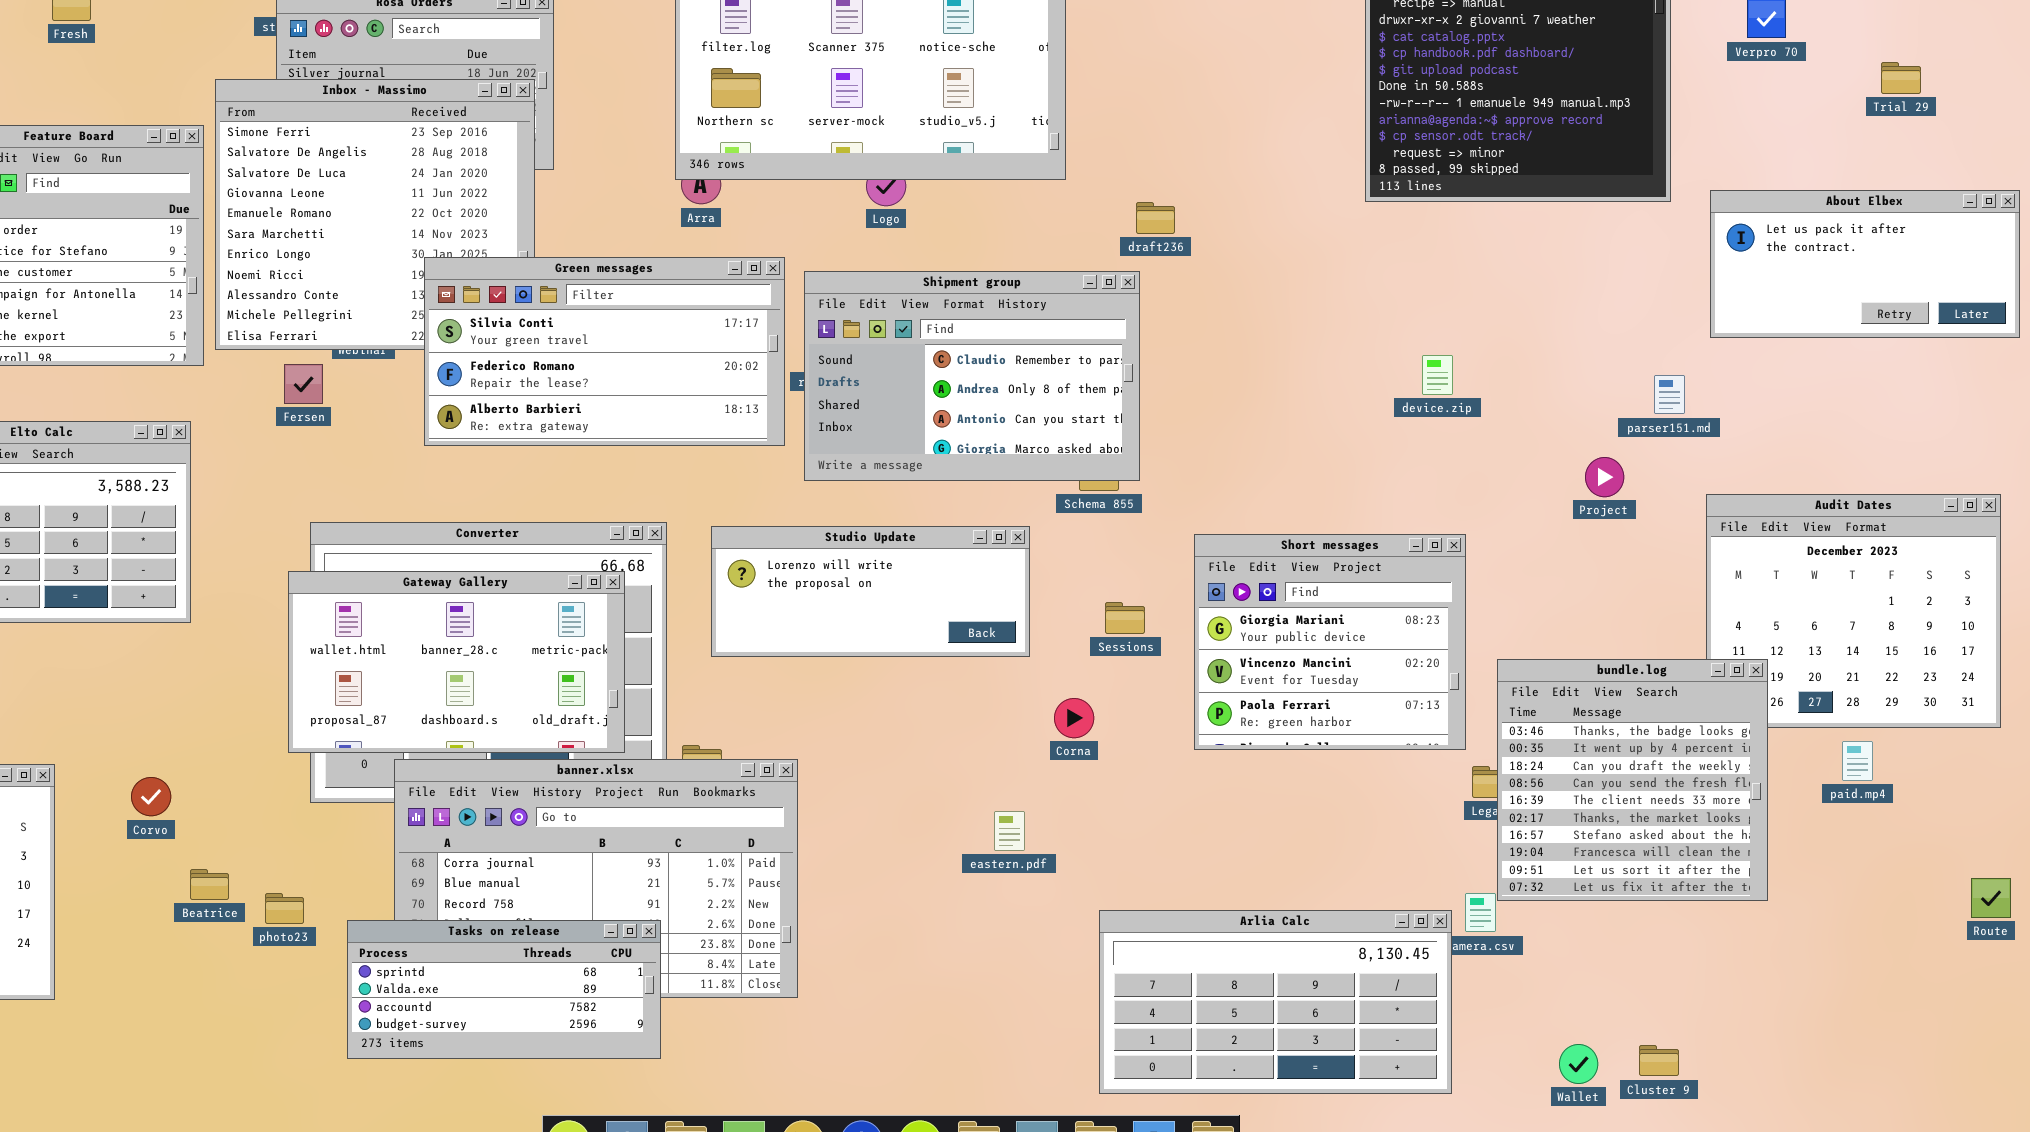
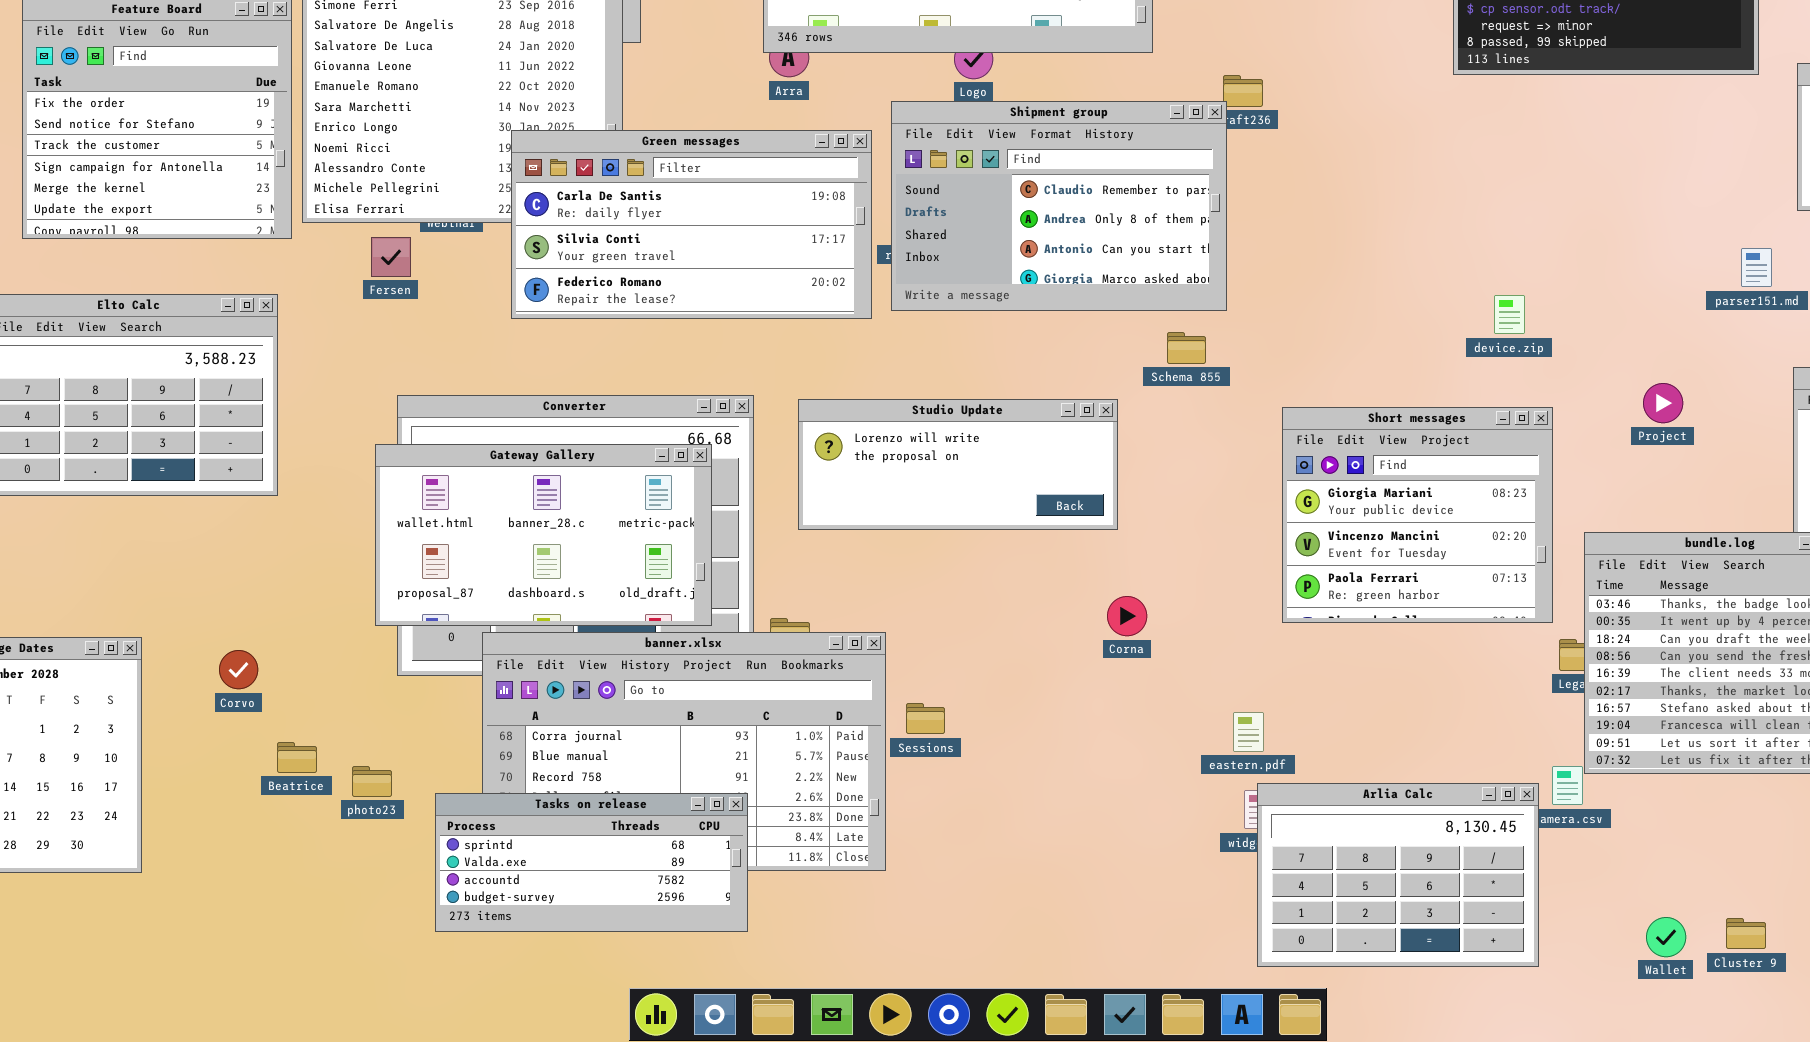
Green messages: [424,257,785,446] -> [511,130,872,319], scrolled up 1 row
Shipment group: [804,271,1140,481] -> [891,101,1227,311], moved
device.zip: [1422,355,1453,395] -> [1494,295,1525,334], moved
Project: [1585,457,1624,497] -> [1643,383,1683,423], moved
Sessions: [1105,602,1145,634] -> [906,703,945,734], moved
Corna: [1054,698,1094,738] -> [1107,596,1147,636], moved
eastern.pdf: [994,811,1025,851] -> [1233,712,1264,752], moved
Arlia Calc: [1099,910,1452,1094] -> [1257,783,1539,967], resized

